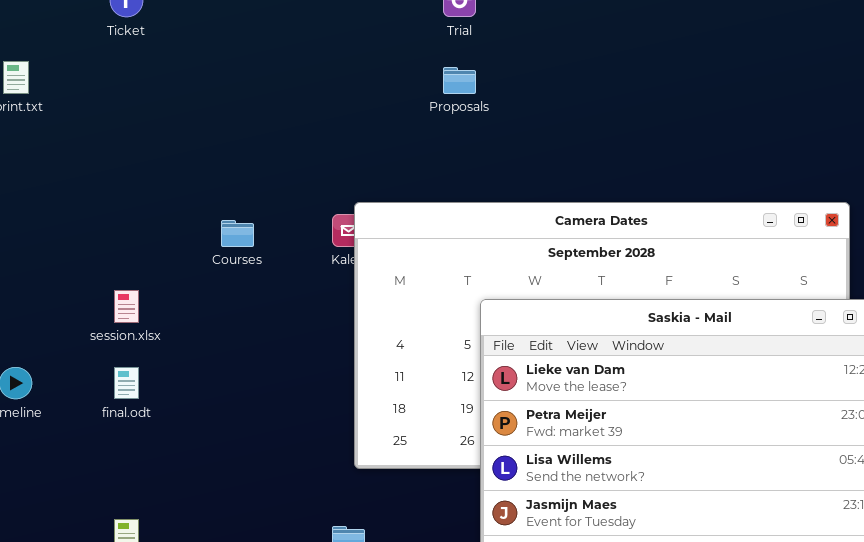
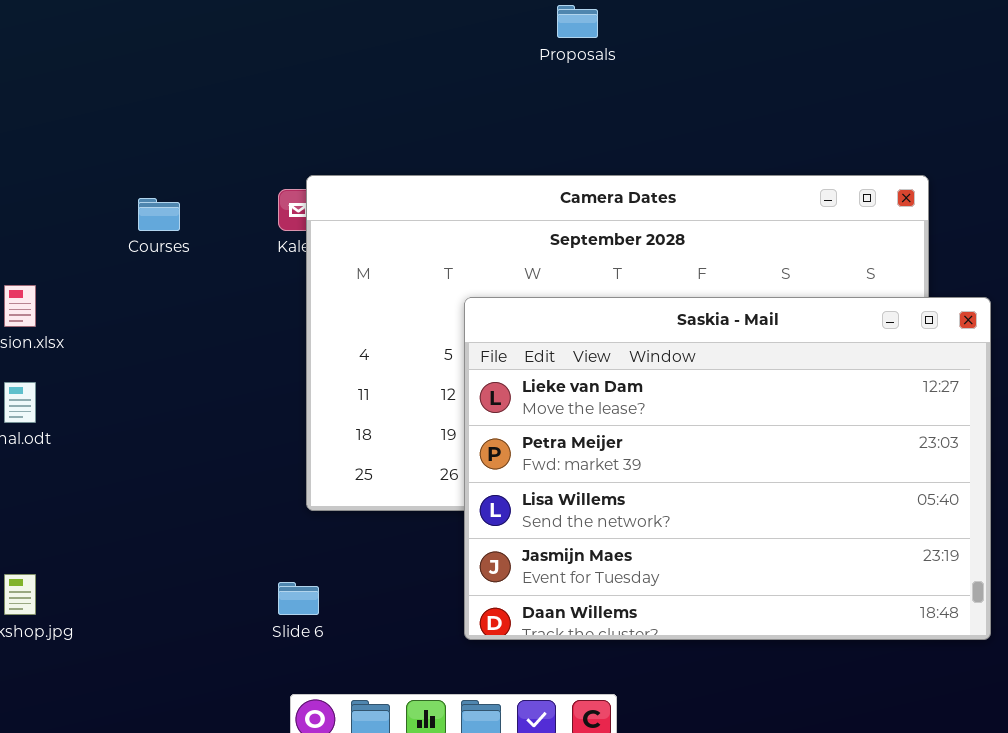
Proposals: [443,67,476,94] -> [557,5,598,38], moved

